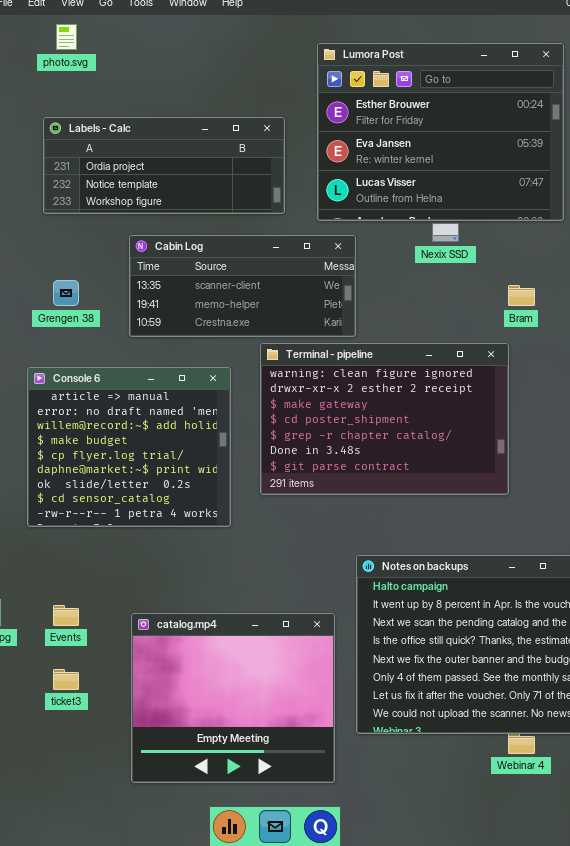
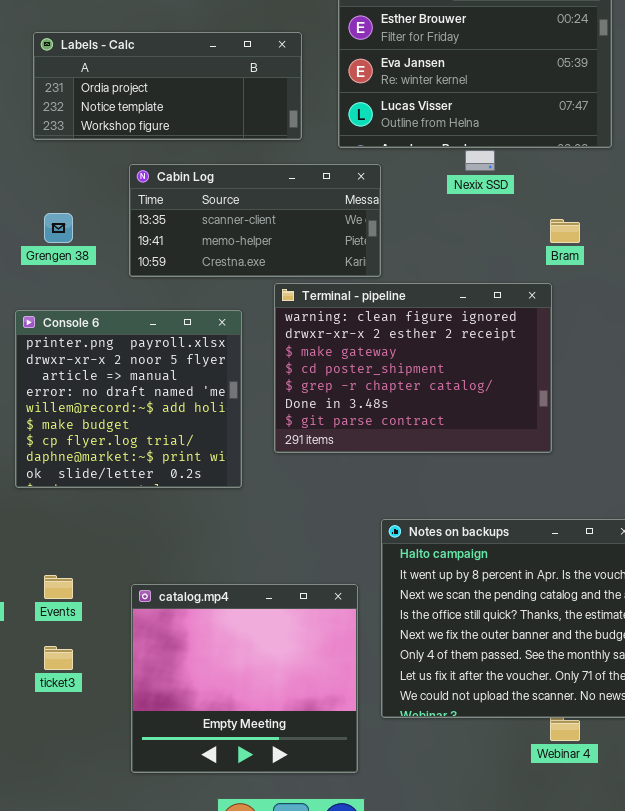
Console 6: [27,367,231,527] -> [15,310,242,488], scrolled up 2 rows

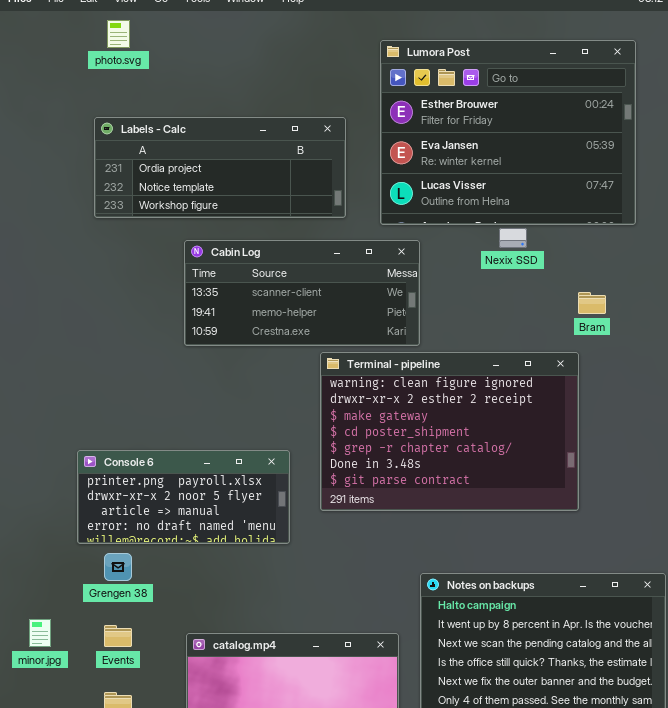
Grengen 38: [44,213,73,243] -> [104,553,132,581], moved
Console 6: [15,310,242,488] -> [77,450,290,544], resized

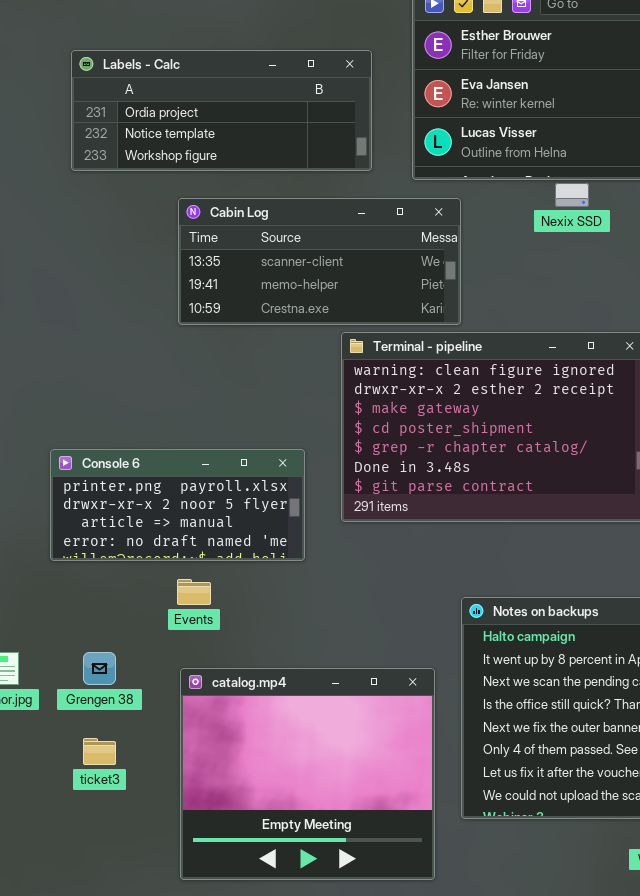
Grengen 38: [104,553,132,581] -> [83,652,116,685], moved
Events: [104,625,132,647] -> [177,579,211,605], moved

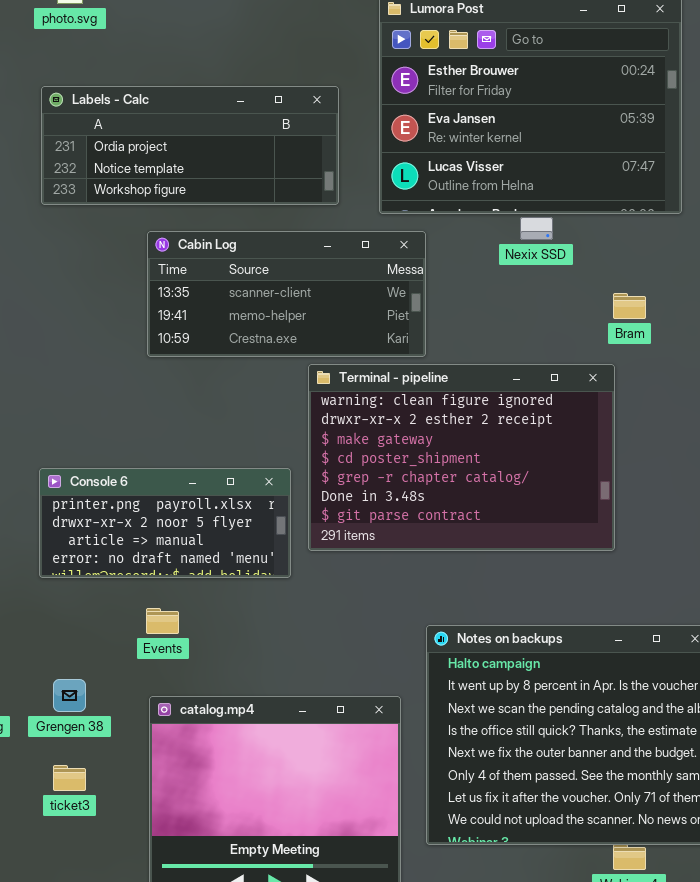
Console 6: [50,449,305,561] -> [39,468,291,578], moved

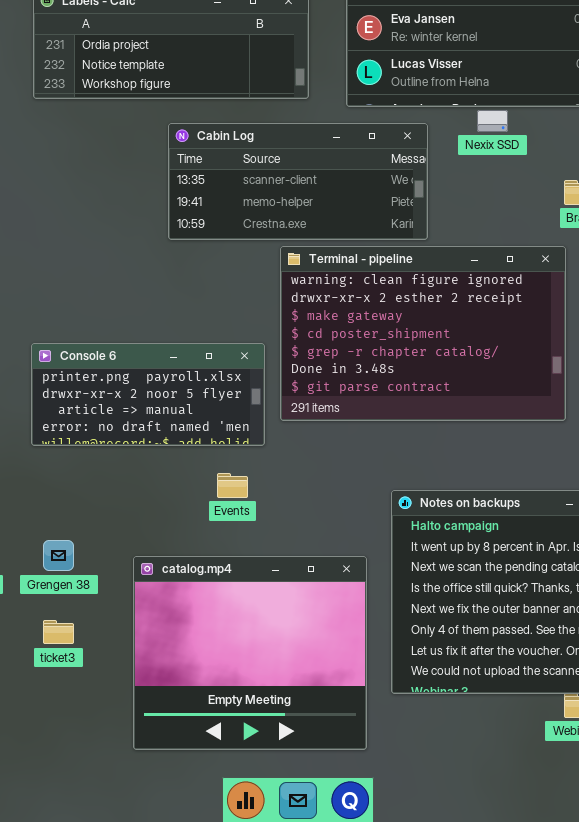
Cabin Log: [147,231,426,357] -> [168,123,428,240], moved
Events: [146,608,179,634] -> [217,473,248,498], moved

